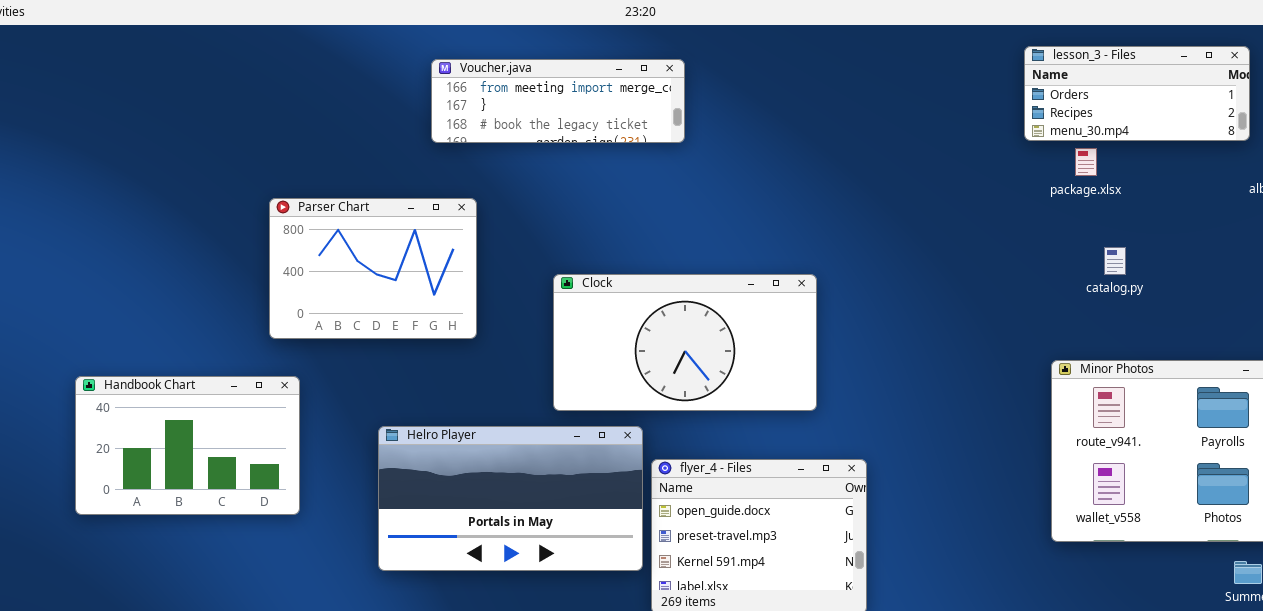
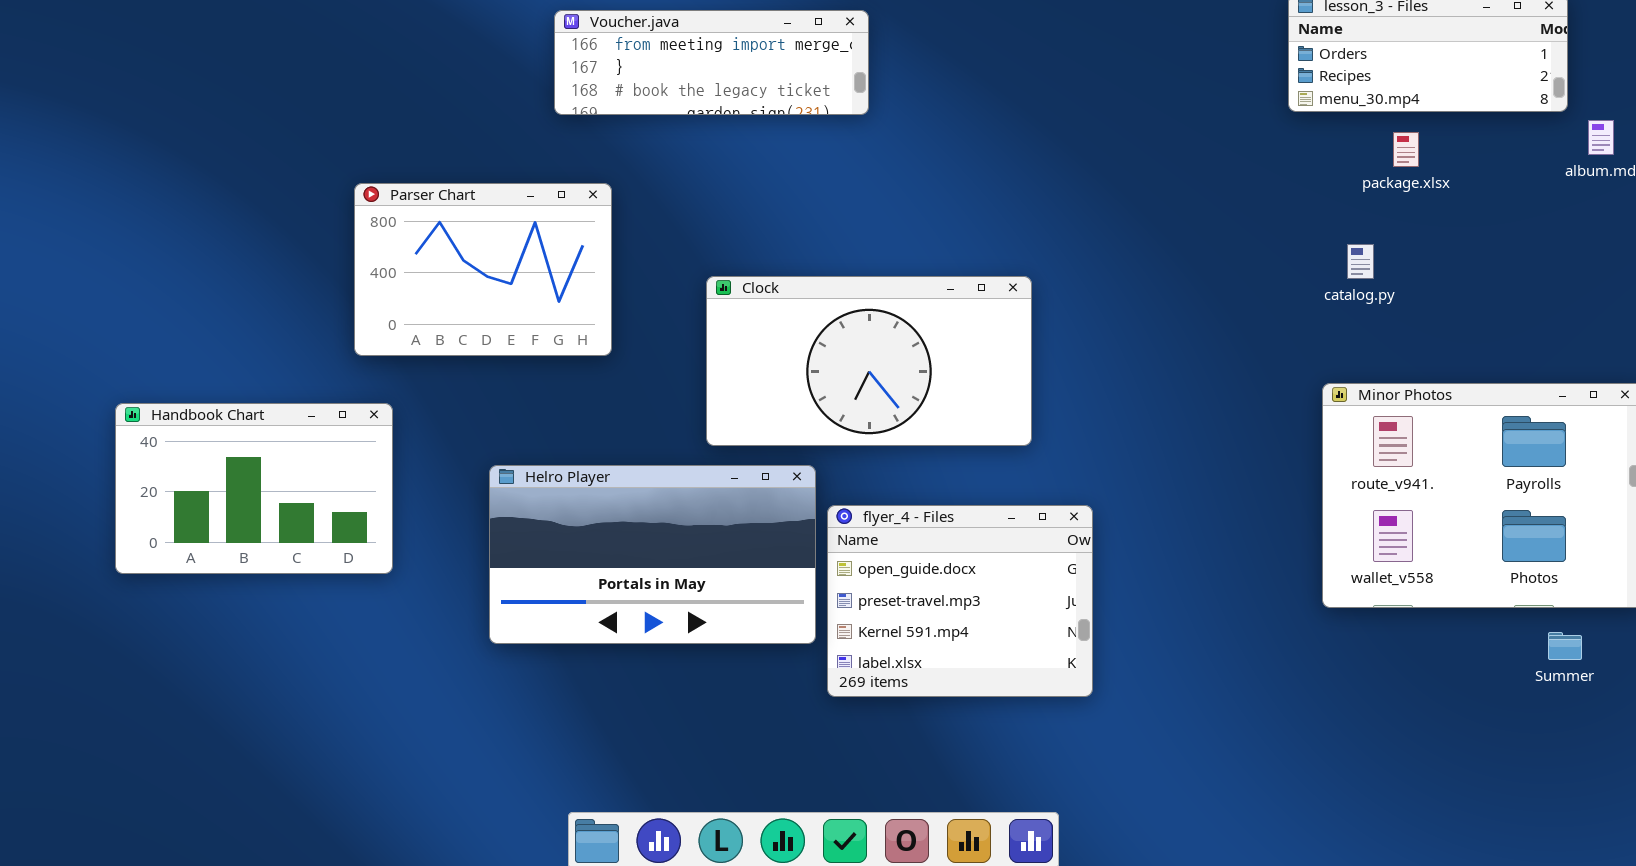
package.xlsx: [1075,148,1097,176] -> [1393,132,1419,167], moved
catalog.py: [1104,247,1126,275] -> [1347,244,1374,279], moved

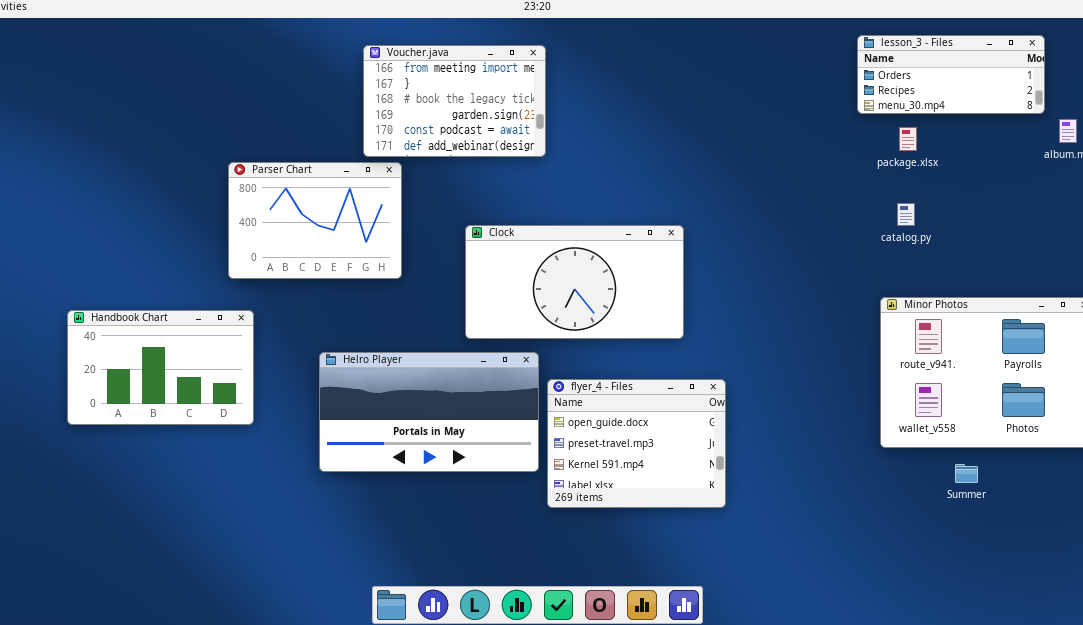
Voucher.java: [554,10,869,115] -> [363,45,546,157], resized
package.xlsx: [1393,132,1419,167] -> [899,127,917,151], moved
Summer: [1548,632,1582,660] -> [955,464,978,483], moved

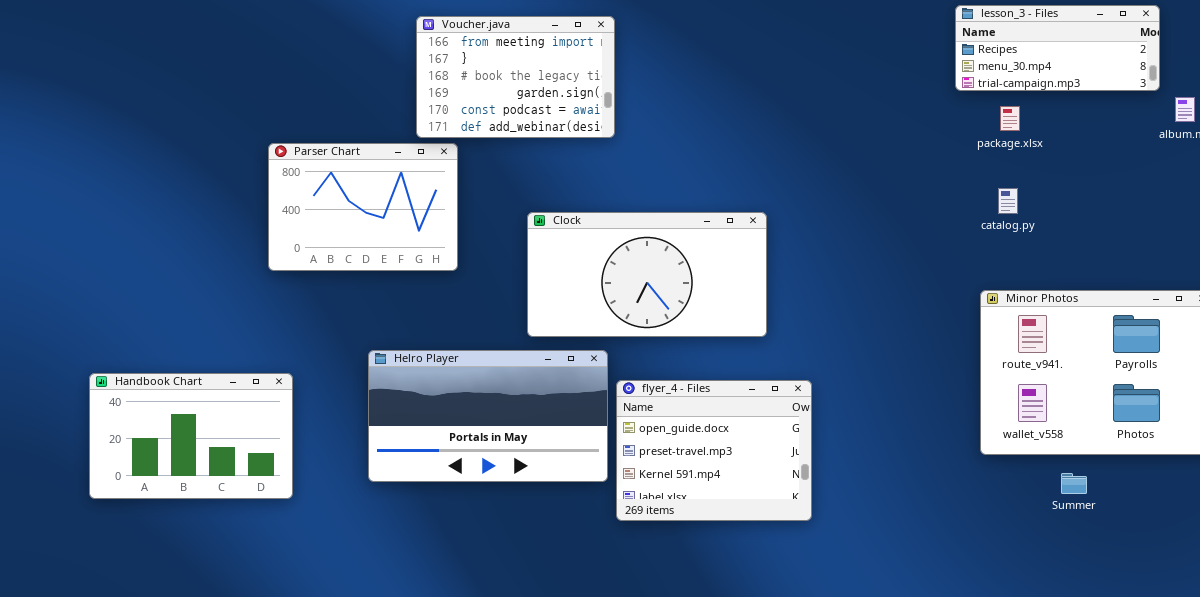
lesson_3 - Files: [857,35,1045,114] -> [955,5,1160,91], scrolled down 1 row
Handbook Chart: [67,310,254,425] -> [89,373,293,499], moved

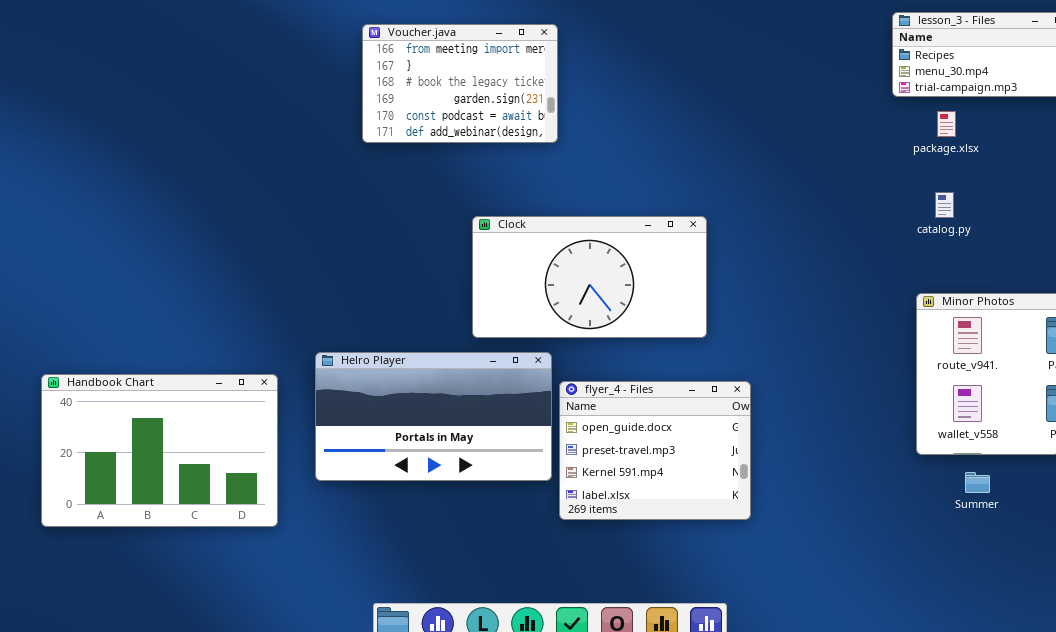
Parser Chart: [268,143,458,271] -> none, closed
Handbook Chart: [89,373,293,499] -> [41,374,278,527], resized
Summer: [1061,473,1087,494] -> [965,472,990,493], moved

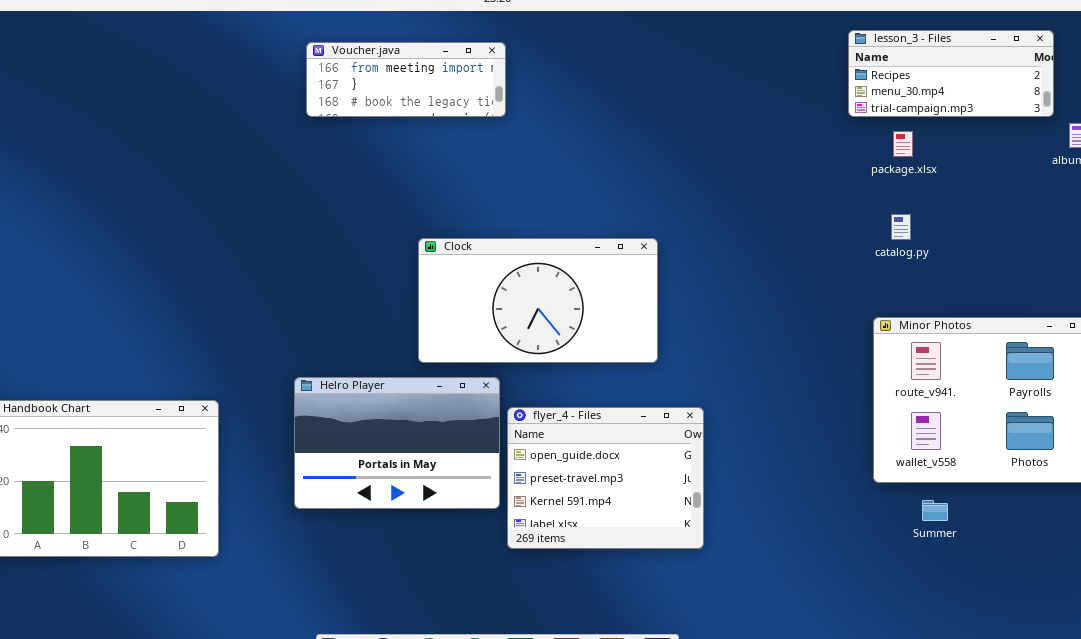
Voucher.java: [362,24,558,143] -> [306,42,506,117], resized
Helro Player: [315,352,552,481] -> [294,377,500,509], resized

